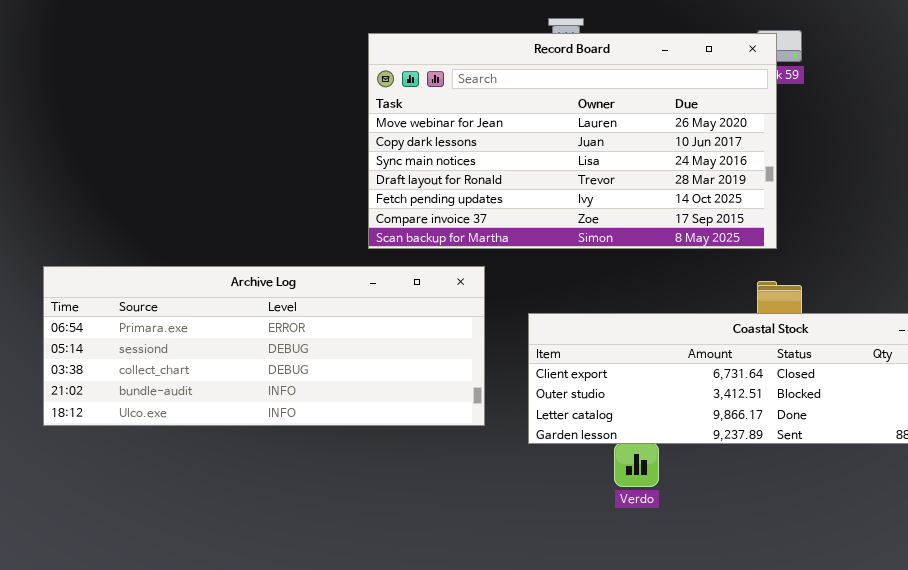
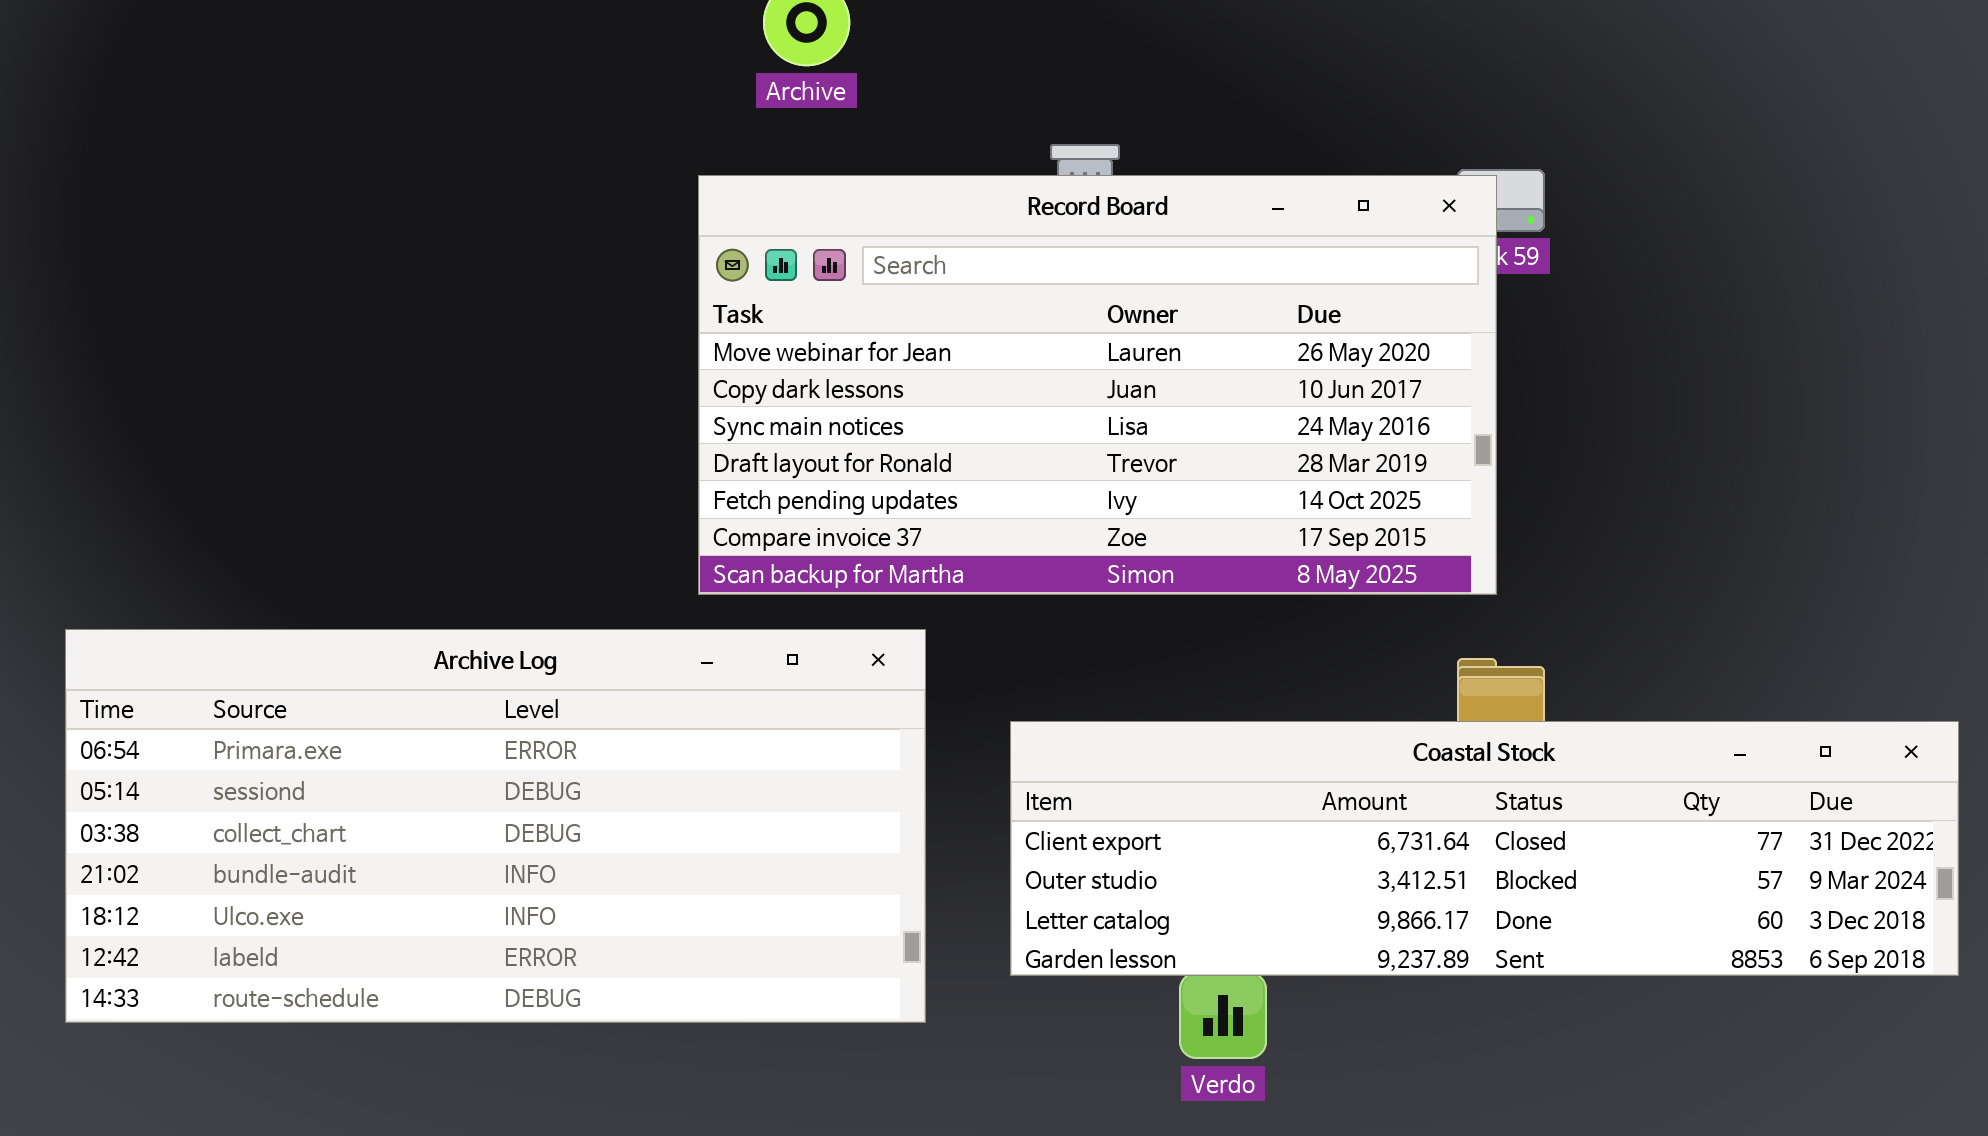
Archive Log: [43,266,485,426] -> [65,629,926,1023], resized

